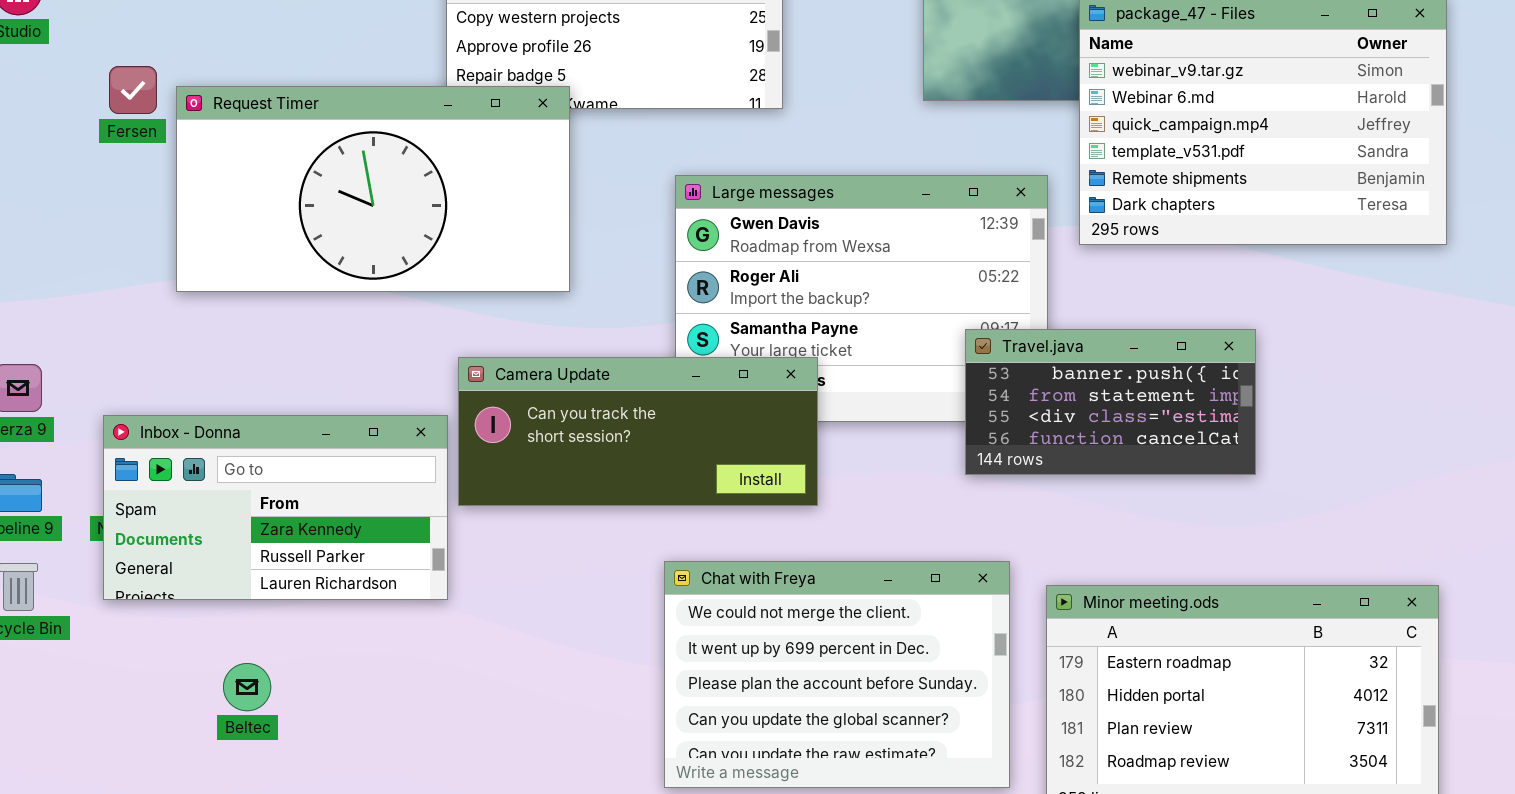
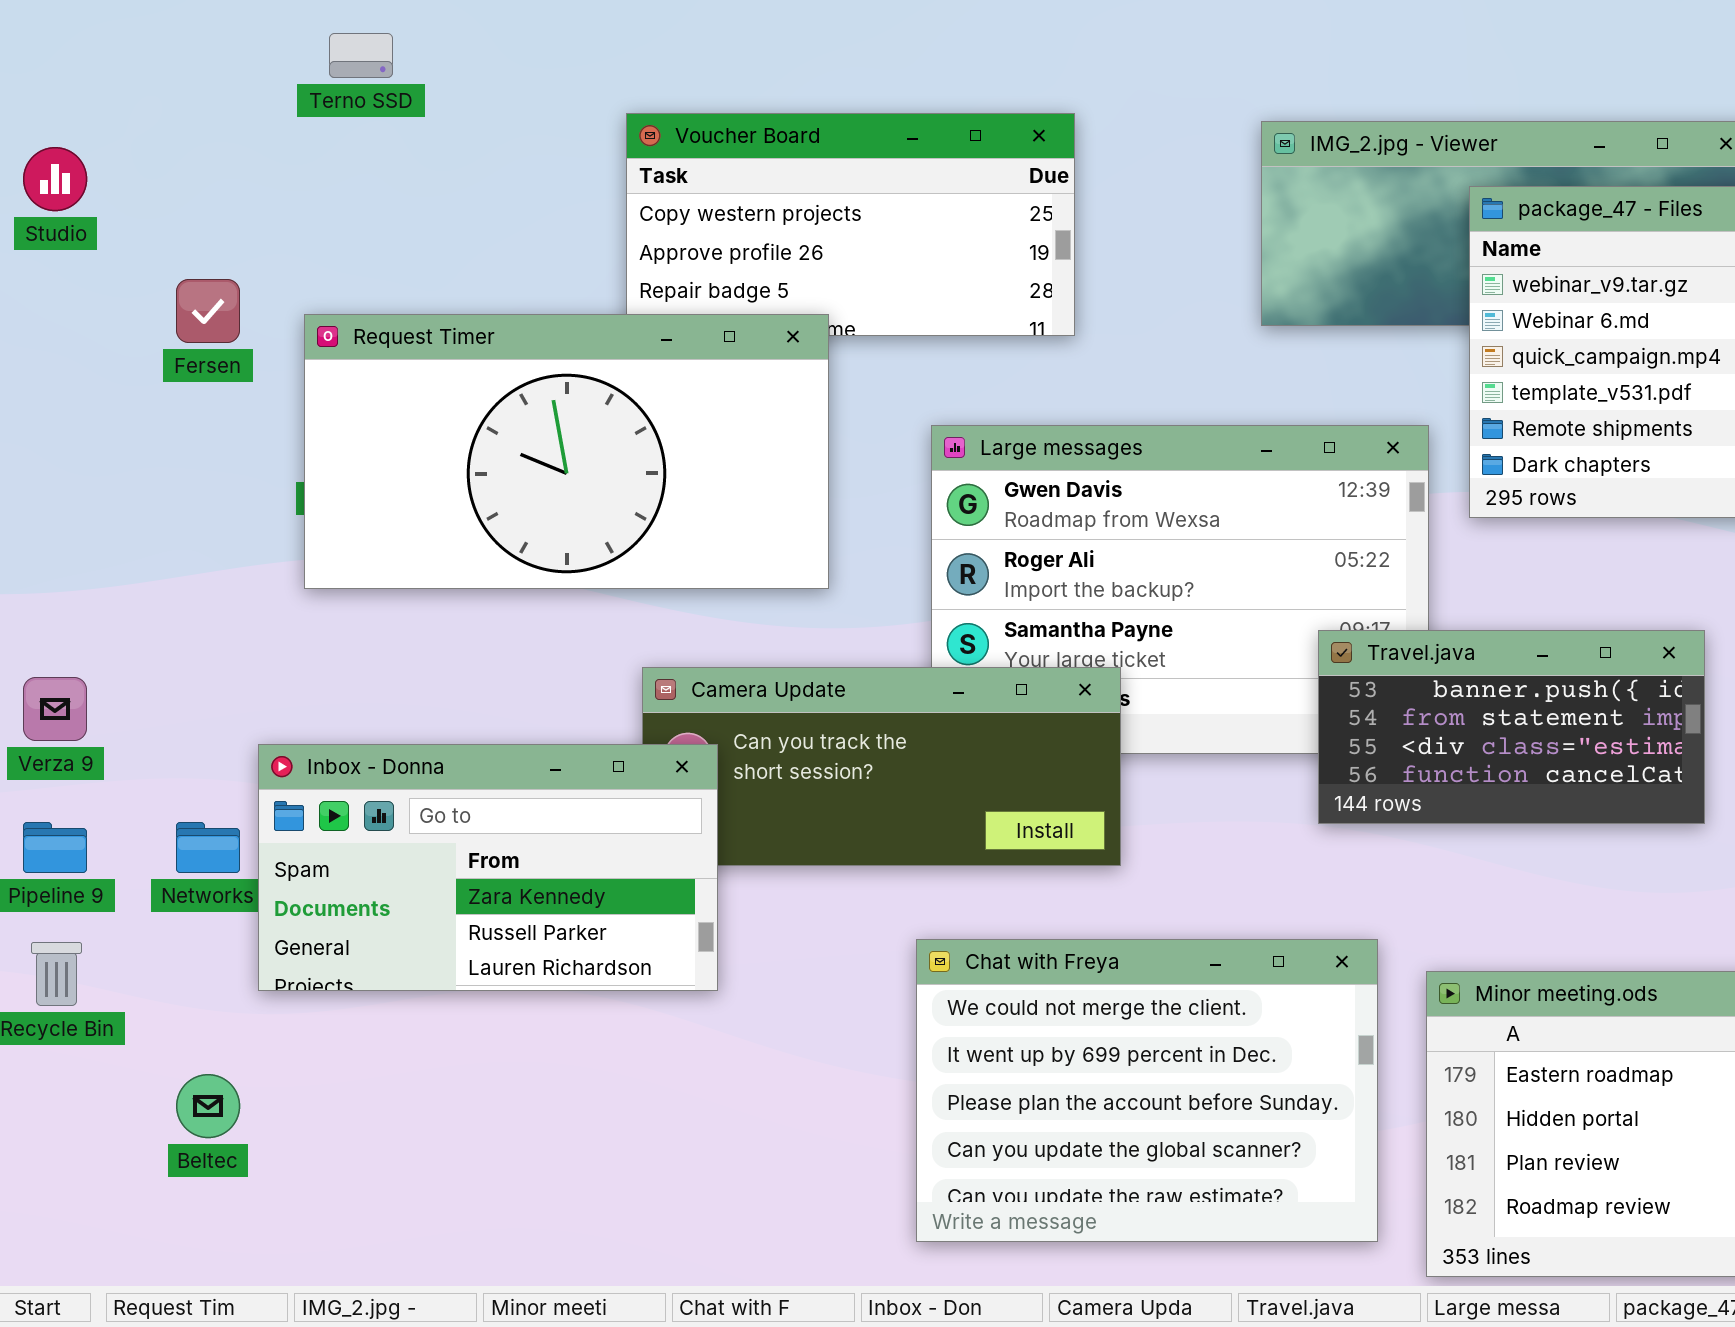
Request Timer: [176,86,570,292] -> [304,314,829,589], moved
Inbox - Donna: [103,415,448,600] -> [258,744,718,991], moved
Beltec: [223,663,271,711] -> [176,1074,240,1138], moved

